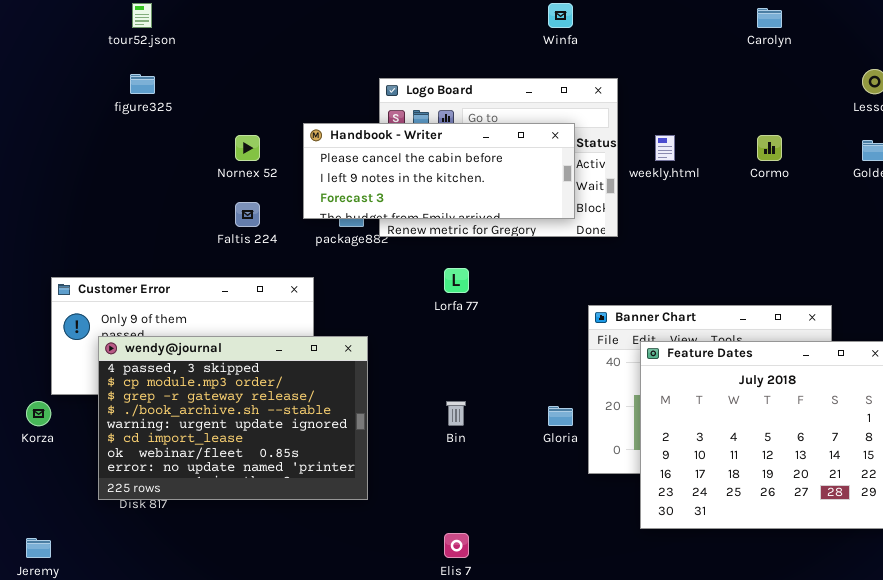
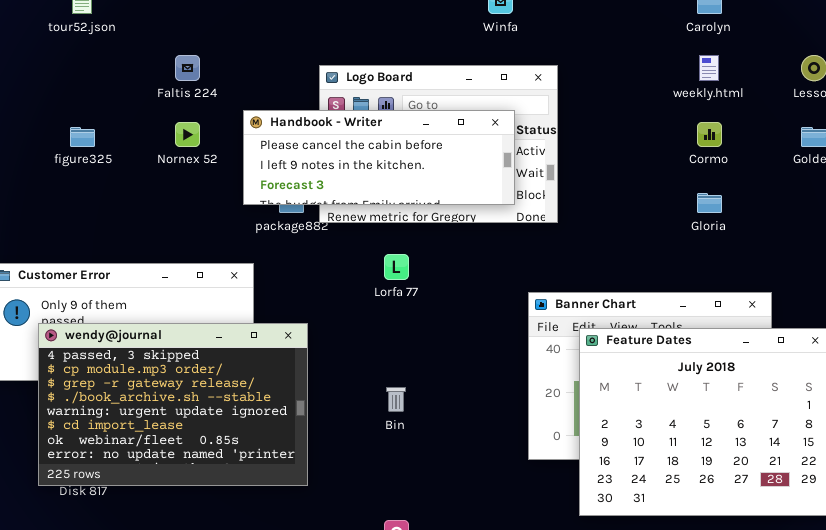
figure325: [130,74,155,94] -> [70,127,95,147], moved
weekly.html: [655,135,675,161] -> [699,55,719,81], moved
Faltis 224: [235,202,260,227] -> [175,55,200,81], moved
Gloria: [548,406,573,426] -> [697,193,722,213], moved

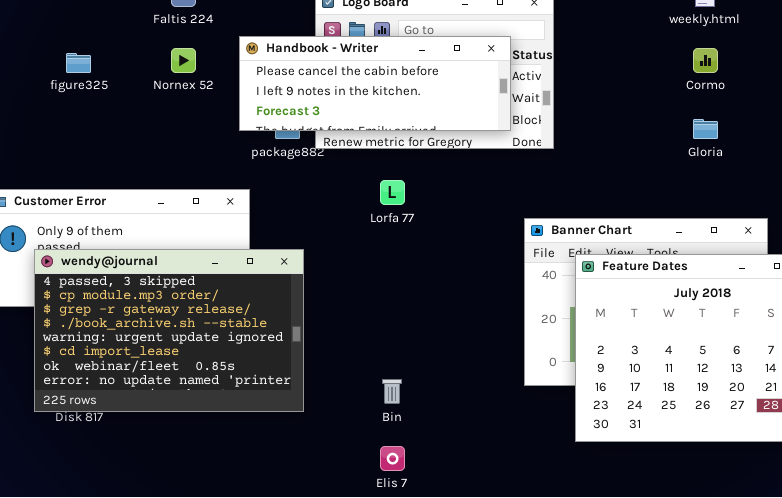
Bin: [386,387,406,412] -> [382,379,402,404], moved

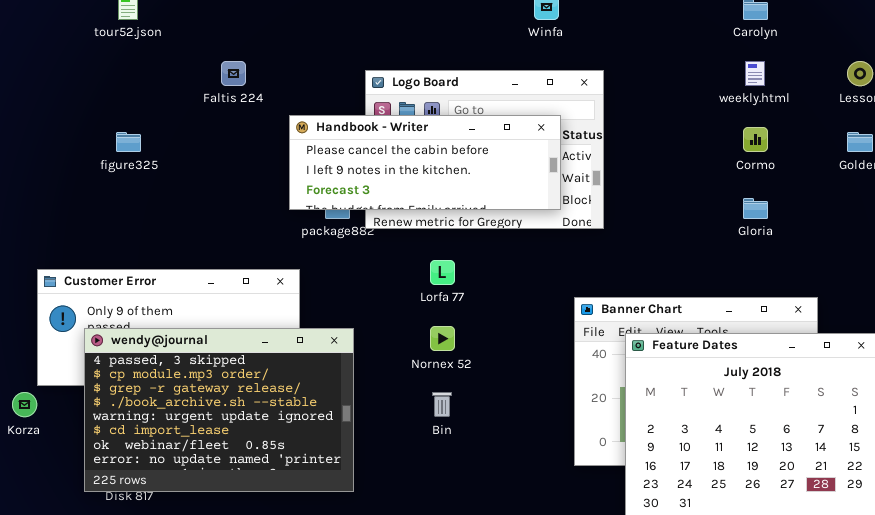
Nornex 52: [171,48,196,73] -> [430,326,455,351], moved
Bin: [382,379,402,404] -> [432,392,452,417], moved

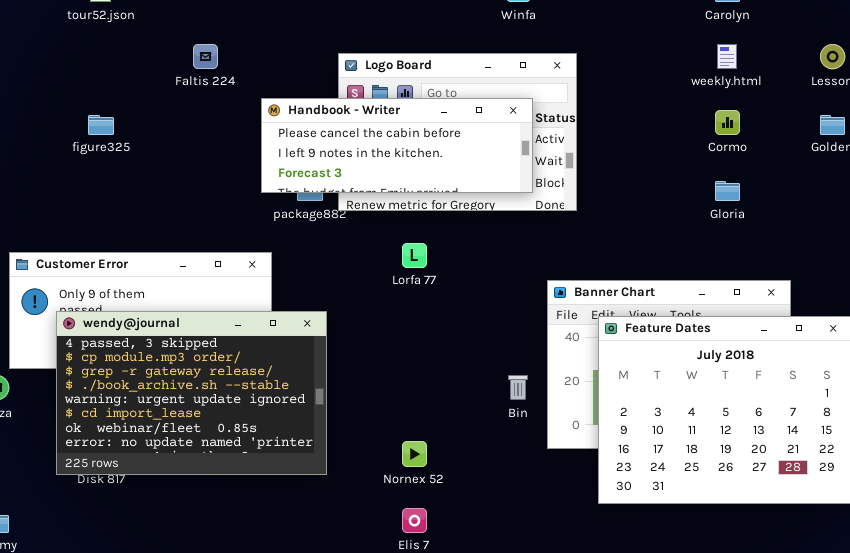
Nornex 52: [430,326,455,351] -> [402,441,427,467], moved
Bin: [432,392,452,417] -> [508,375,528,400], moved

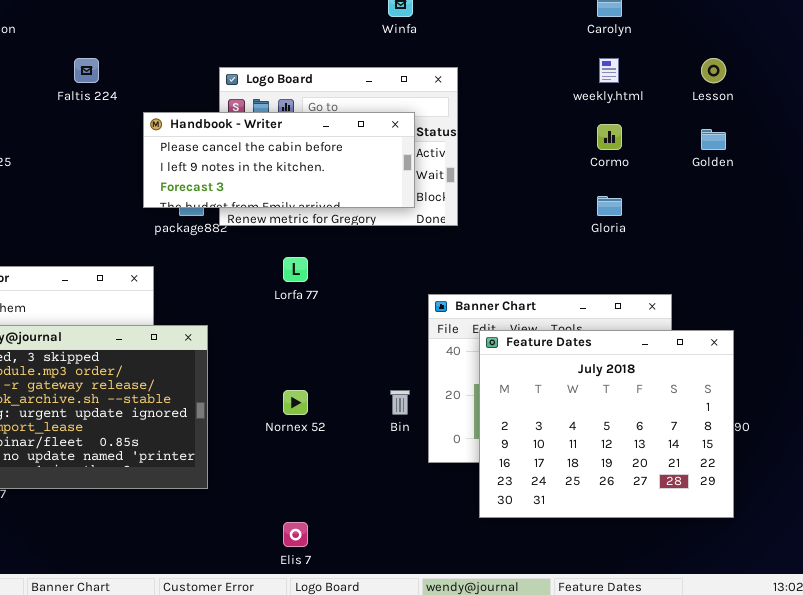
Nornex 52: [402,441,427,467] -> [283,390,308,415], moved

